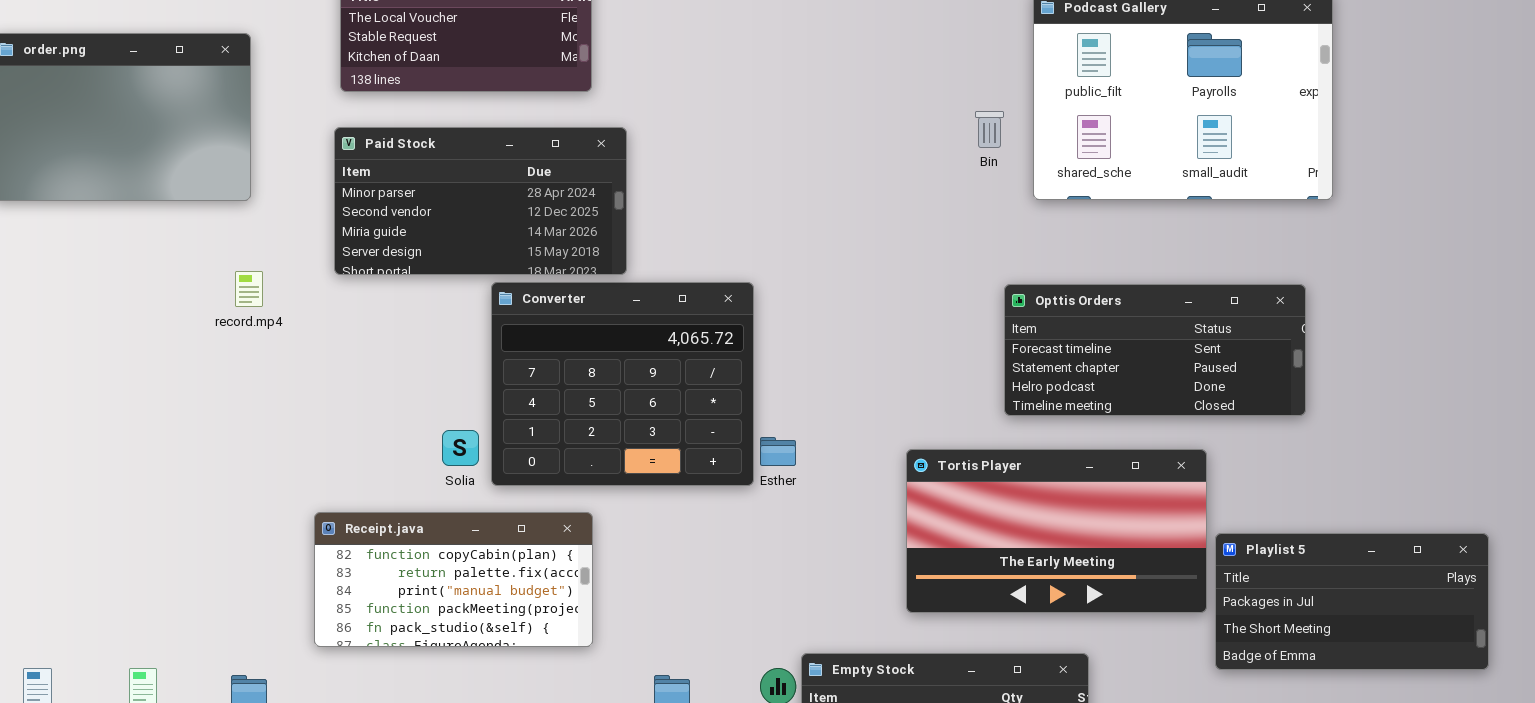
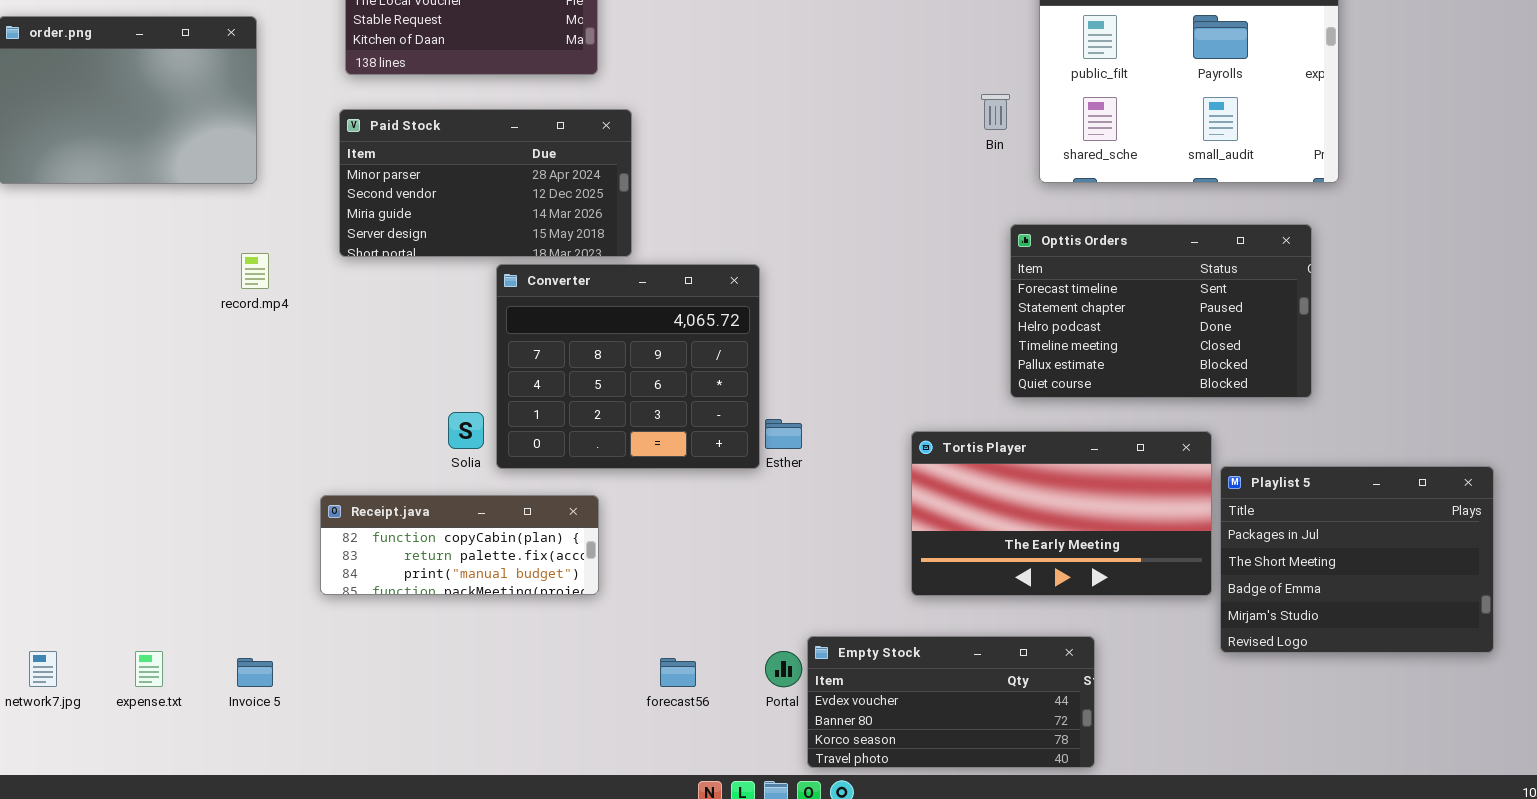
Opttis Orders: [1004,284,1306,416] -> [1010,224,1312,398], resized
Receipt.java: [314,512,593,647] -> [320,495,599,595], resized
Playlist 5: [1215,533,1489,670] -> [1220,466,1494,653], resized

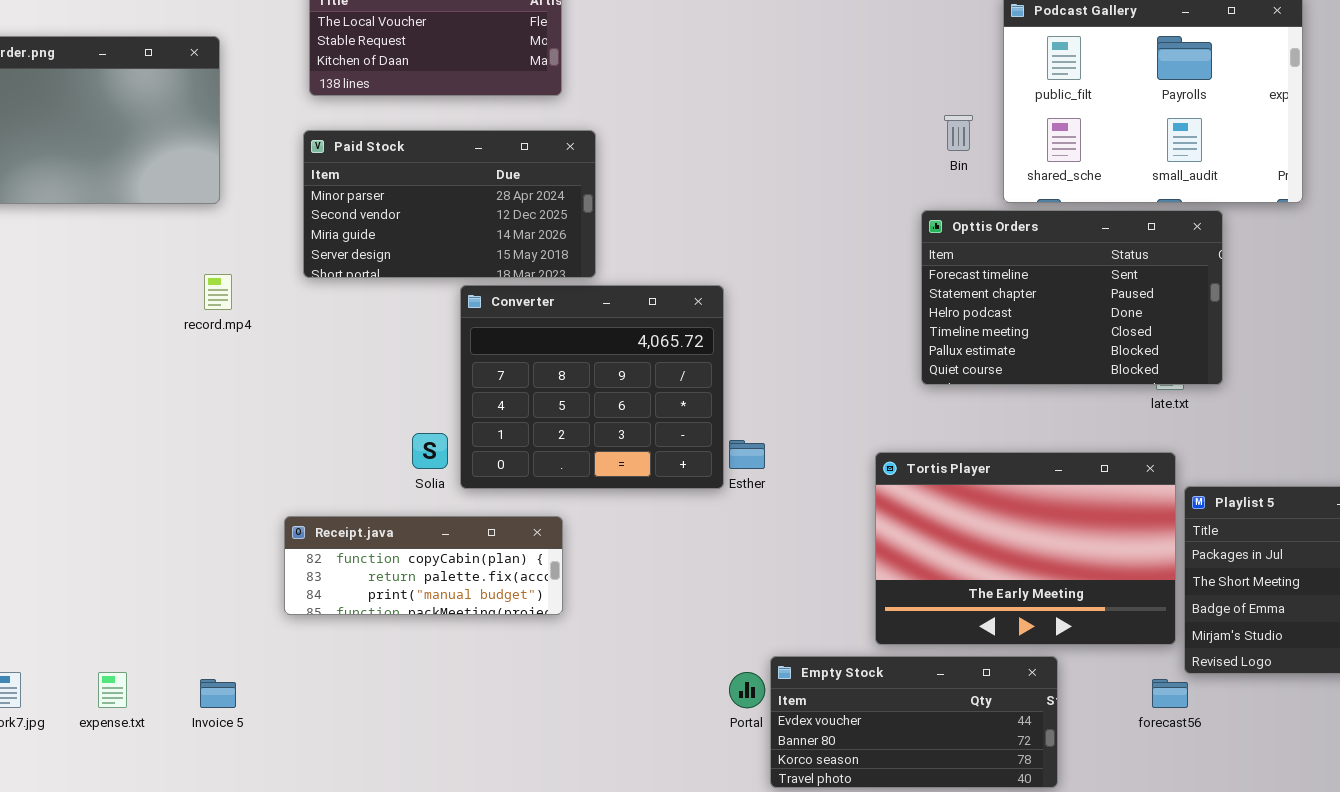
Opttis Orders: [1010,224,1312,398] -> [921,210,1223,385], moved
Tortis Player: [911,431,1212,596] -> [875,452,1176,645], resized
forecast56: [660,658,696,687] -> [1152,679,1188,708], moved

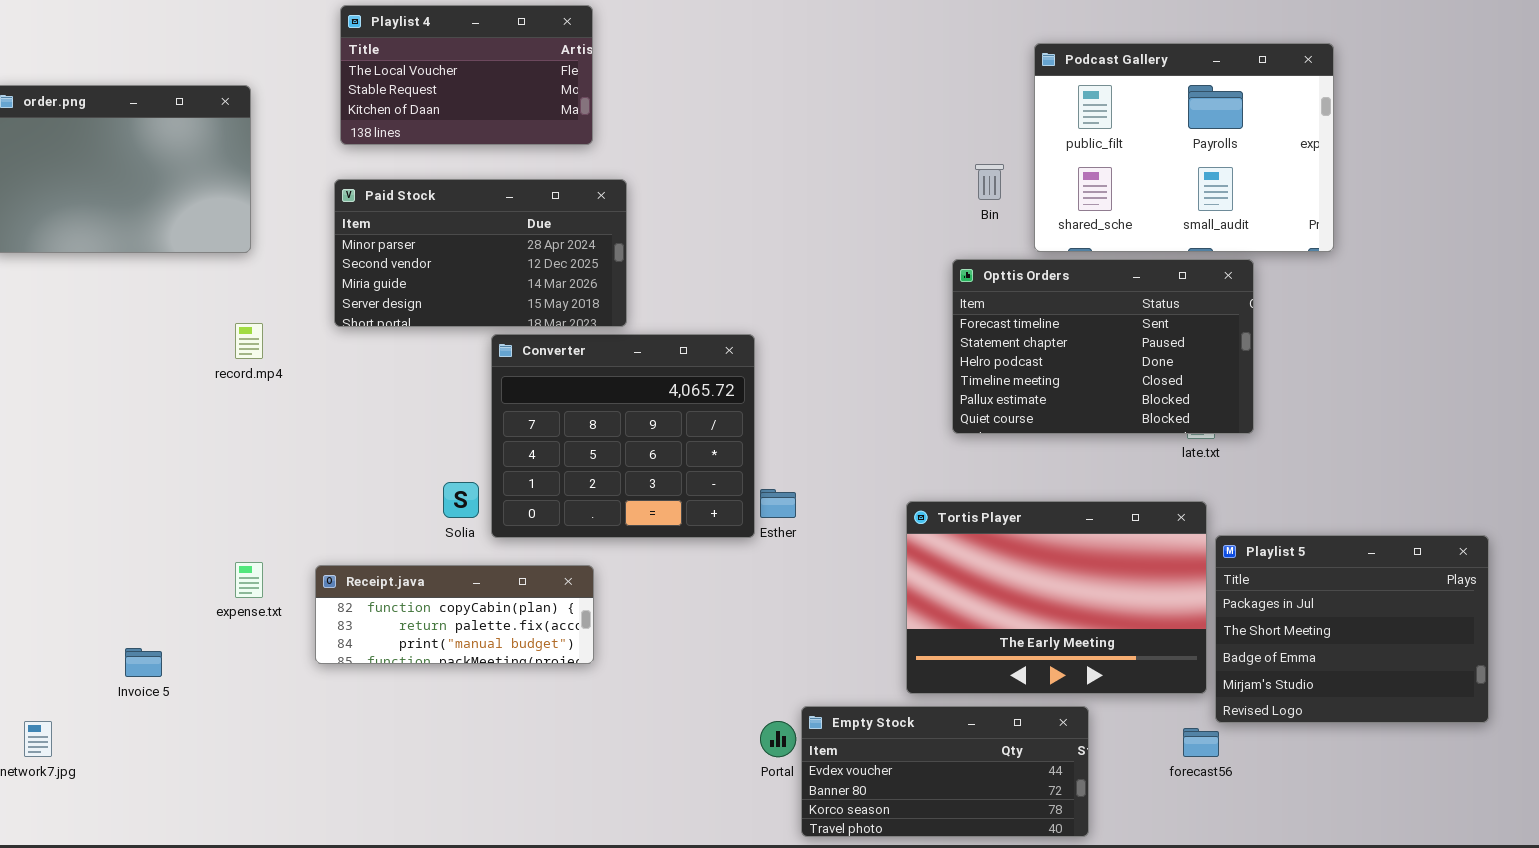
expense.txt: [98,672,127,708] -> [235,562,263,598], moved
Invoice 5: [200,679,236,708] -> [125,648,162,677], moved

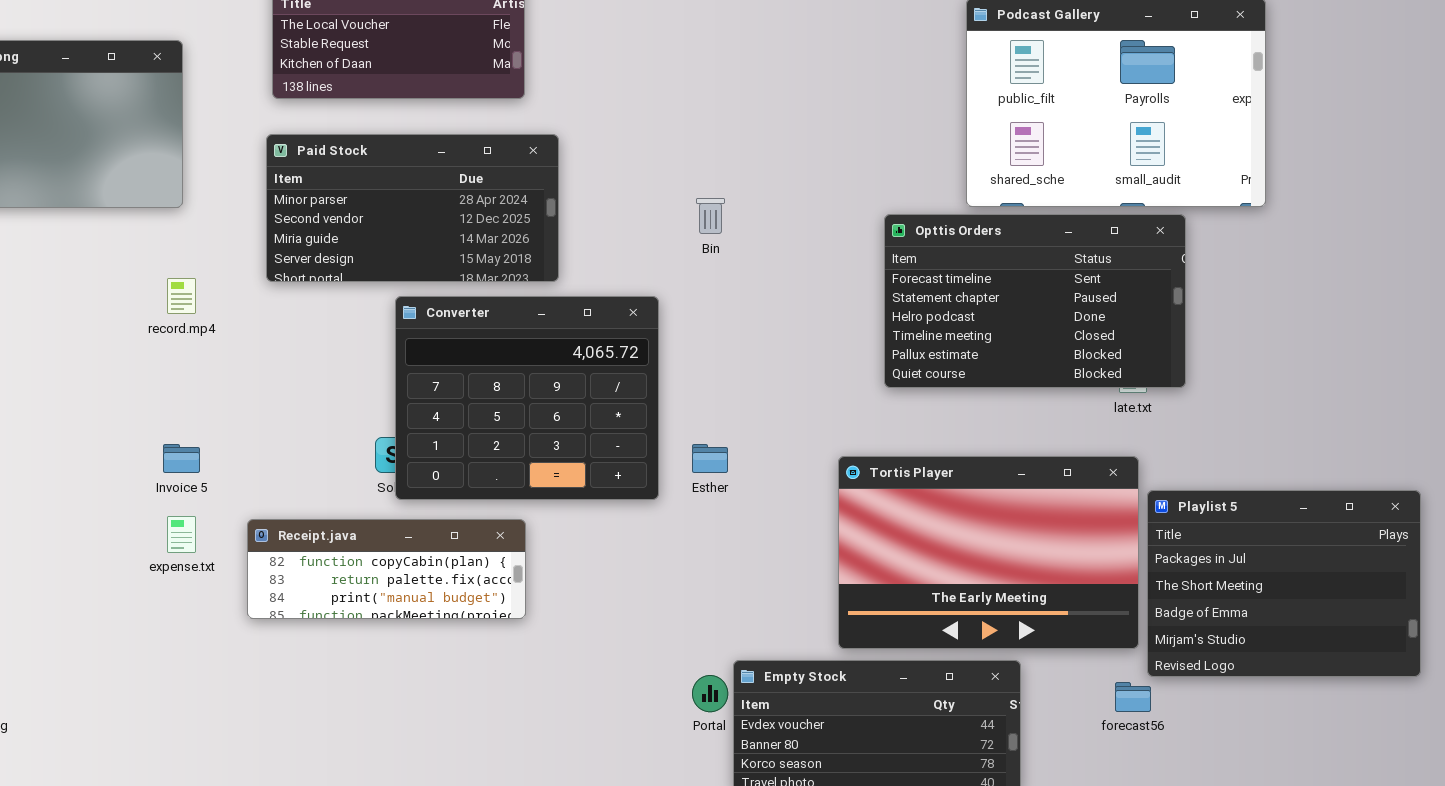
Bin: [975,164,1004,200] -> [696,198,725,234], moved
Converter: [491,334,755,538] -> [395,296,659,500], moved
Invoice 5: [125,648,162,677] -> [163,444,200,473], moved

